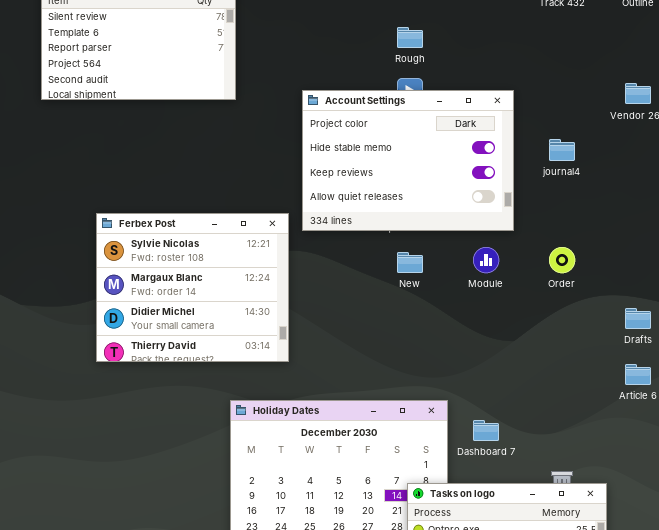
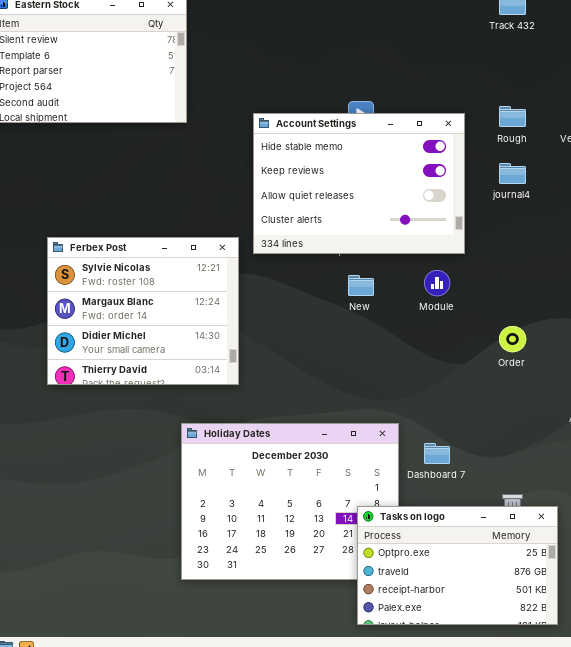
Rough: [397,27,423,48] -> [499,106,526,127], moved
Account Settings: [302,90,514,231] -> [253,113,465,254], scrolled down 1 row
Order: [549,247,575,273] -> [499,326,526,352], moved

